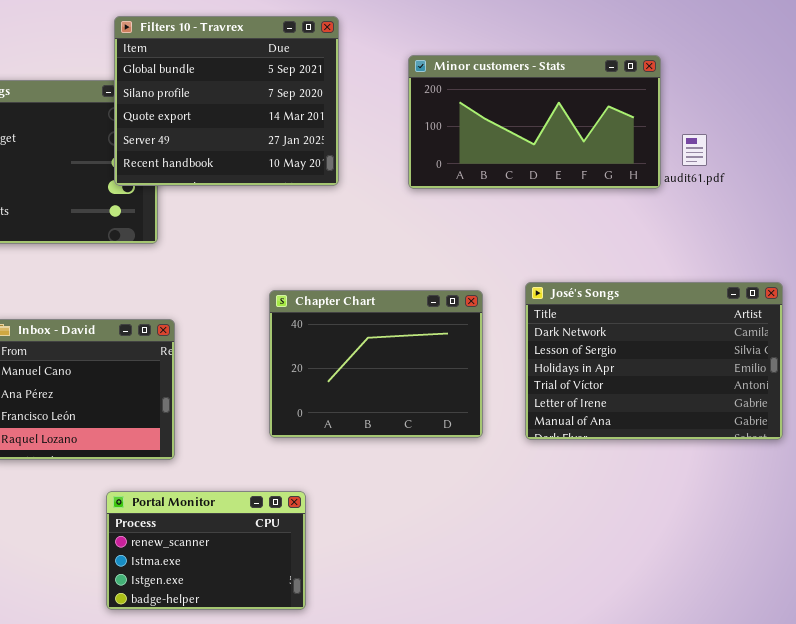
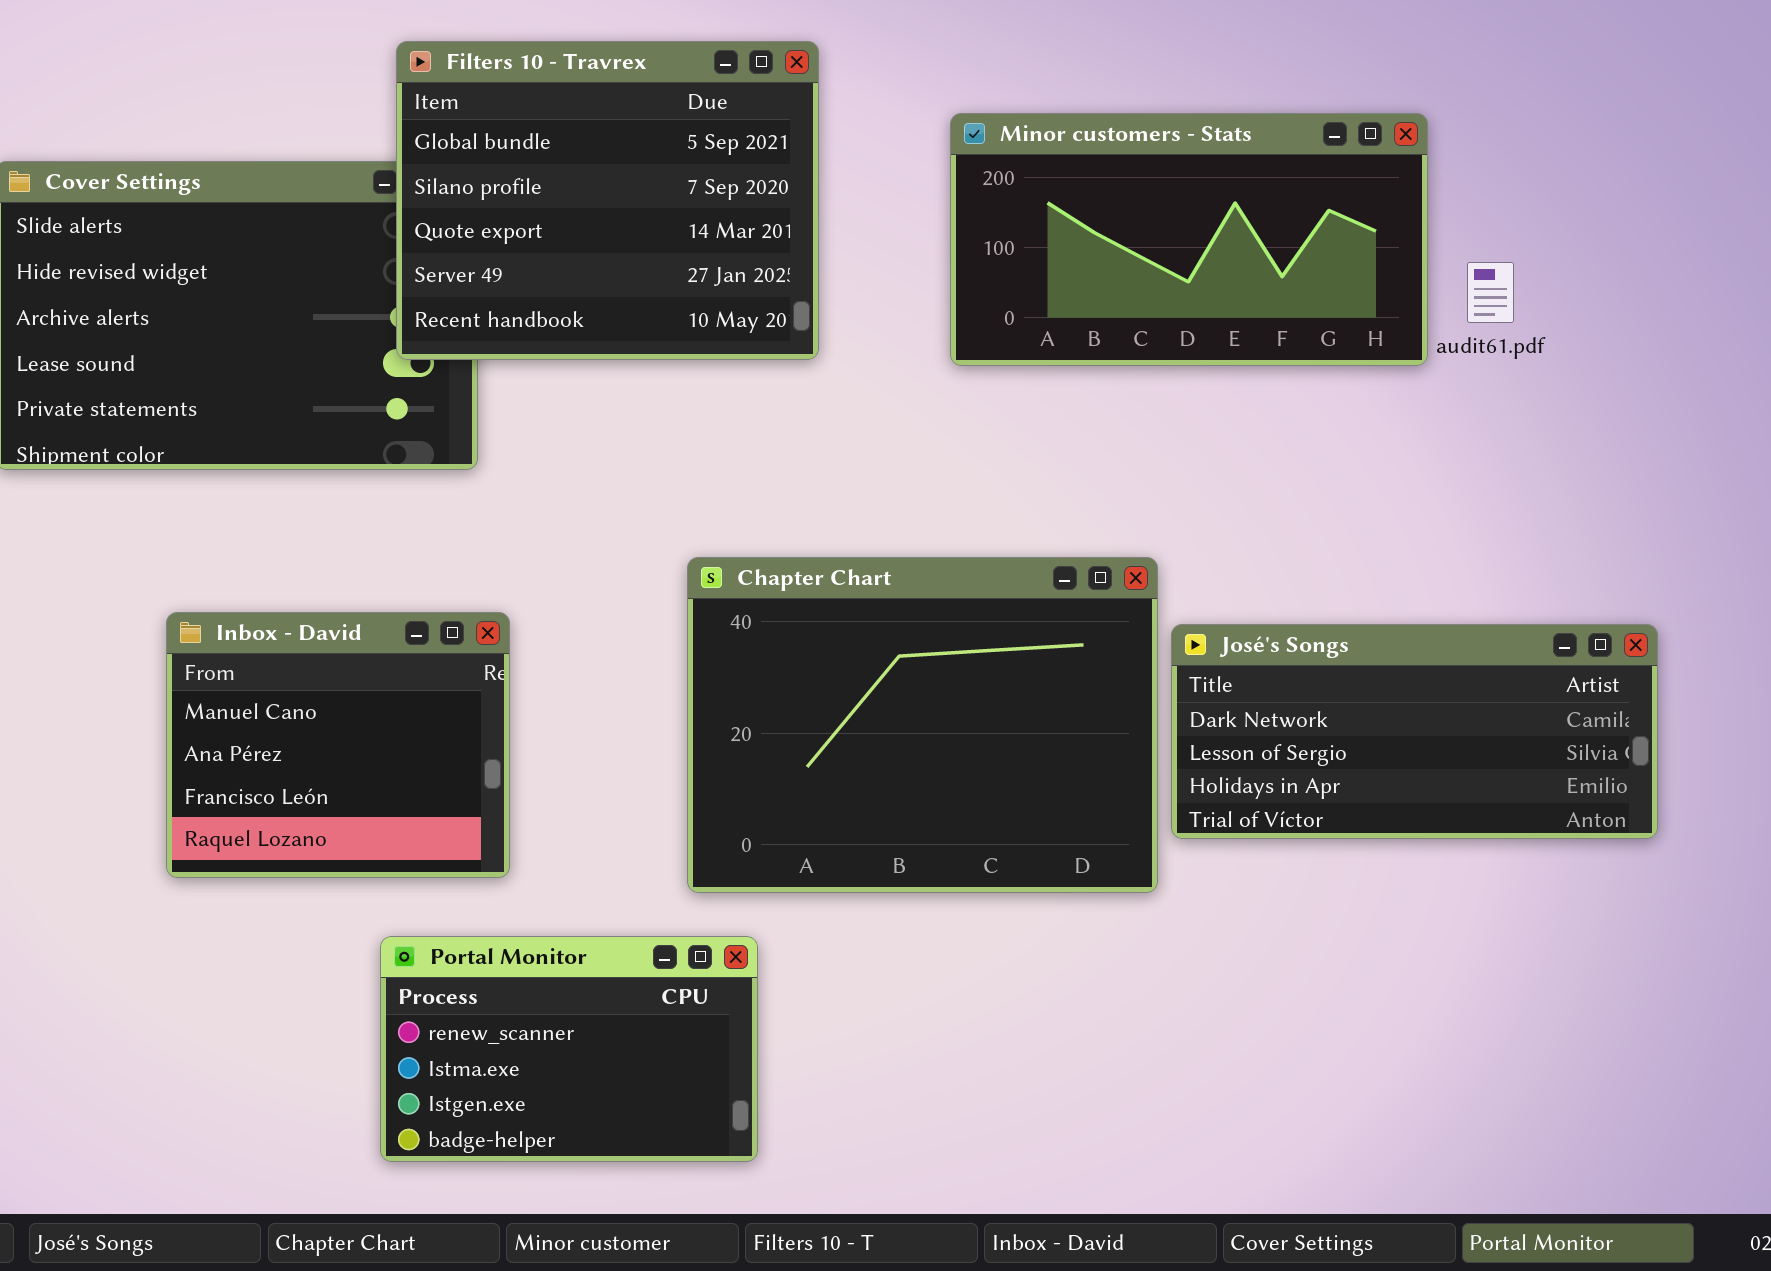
José's Songs: [525,282,783,440] -> [1171,624,1658,839], resized
Chapter Chart: [269,290,483,438] -> [687,557,1158,893], resized

